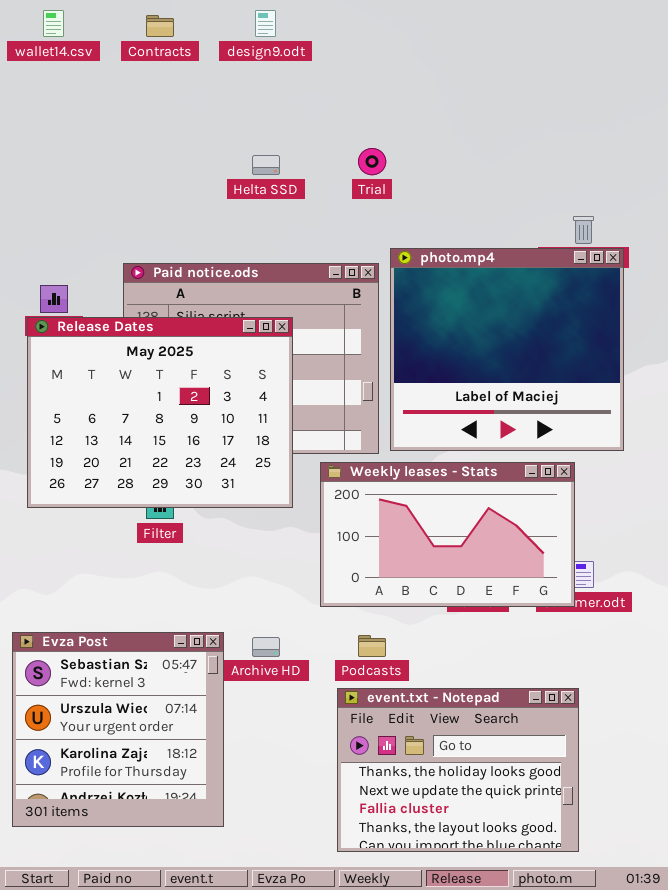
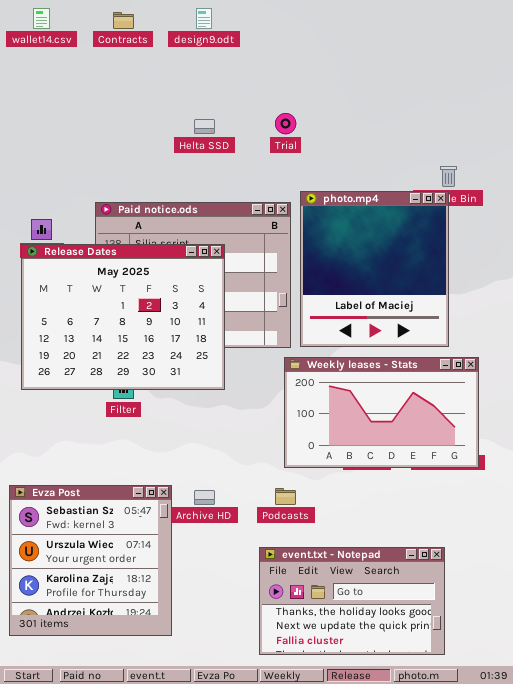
photo.mp4: [390,248,624,451] -> [300,191,449,347], resized
Weekly leases - Stats: [320,462,575,607] -> [284,357,479,468], moved
event.txt - Notepad: [337,688,579,852] -> [259,547,445,655], resized

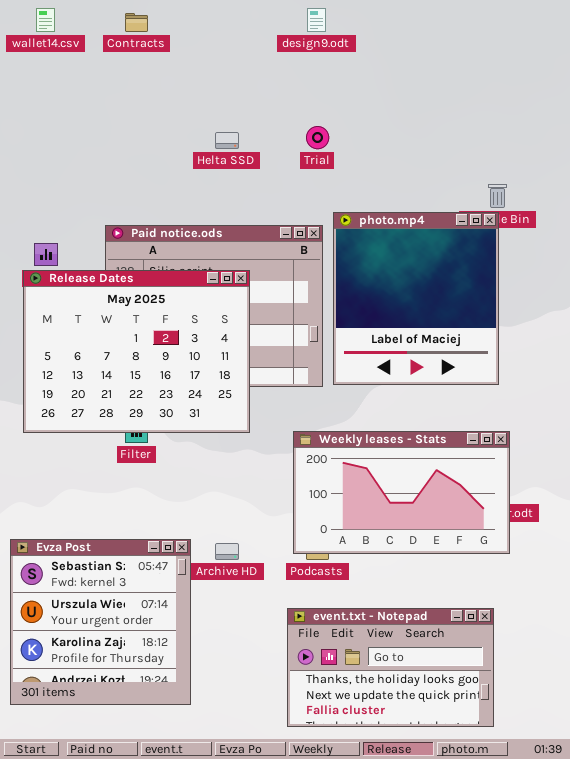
design9.odt: [196,8,212,29] -> [307,8,326,32], moved
Weekly leases - Stats: [284,357,479,468] -> [293,431,510,554], moved

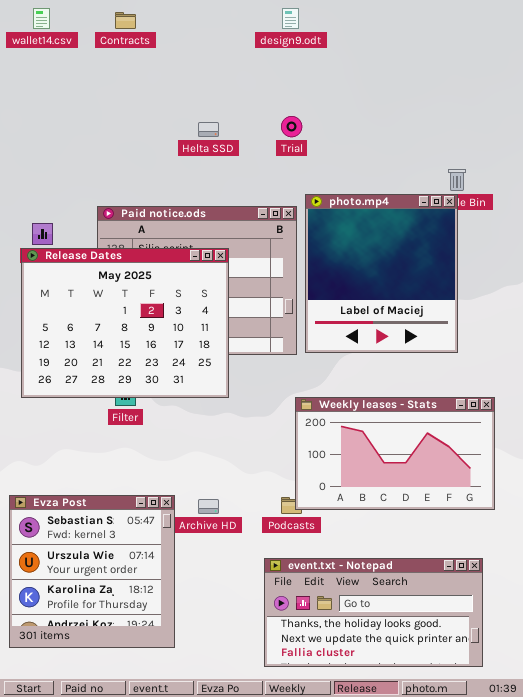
Weekly leases - Stats: [293,431,510,554] -> [295,397,495,510], moved
event.txt - Notepad: [287,608,494,727] -> [264,558,483,667], resized

